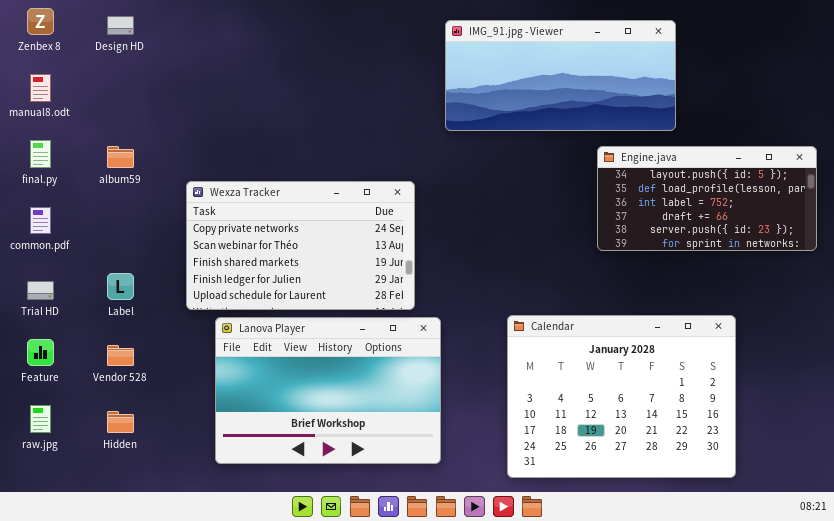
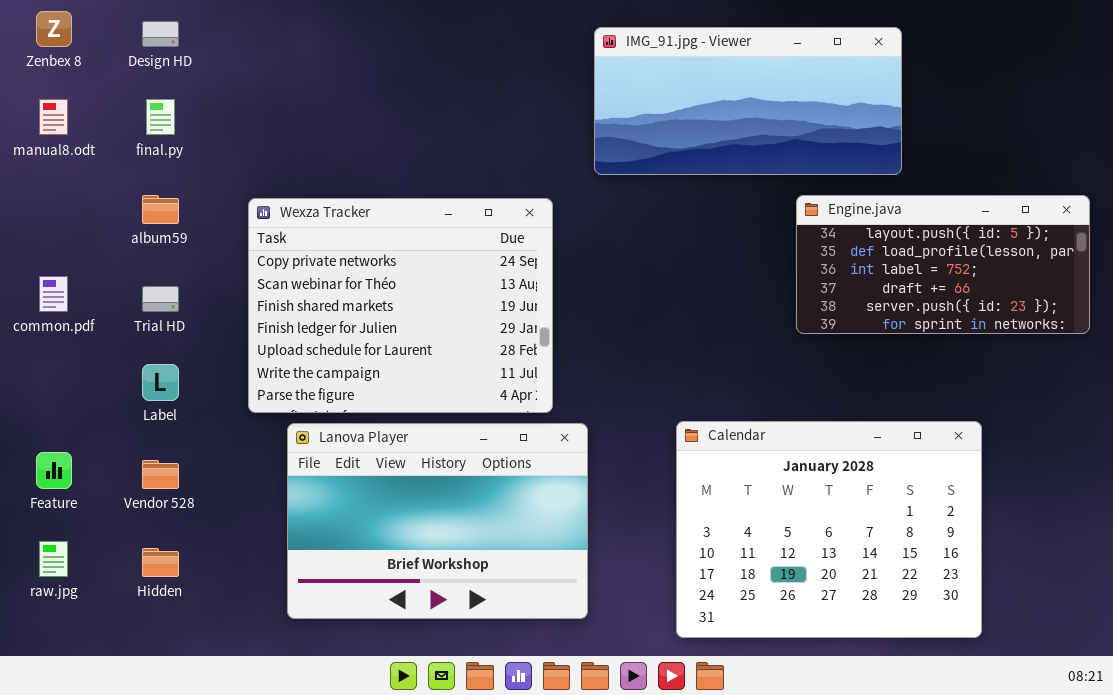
final.py: [30,140,51,168] -> [146,99,175,135], moved
Wexza Tracker: [186,181,415,310] -> [248,198,553,413], resized
Trial HD: [27,281,54,300] -> [142,286,179,312], moved

